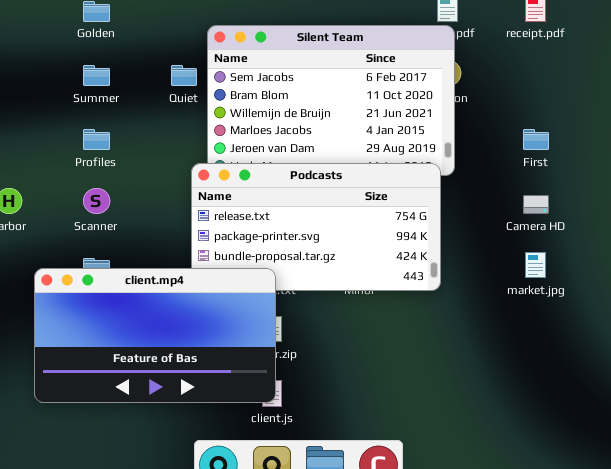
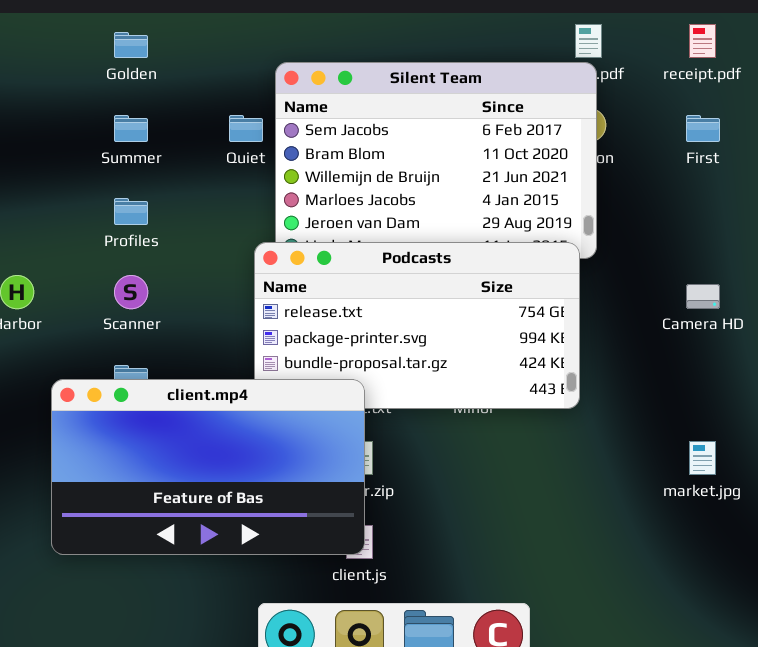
First: [523,129,549,150] -> [686,115,720,142], moved
market.jpg: [525,252,546,278] -> [689,441,716,475], moved

